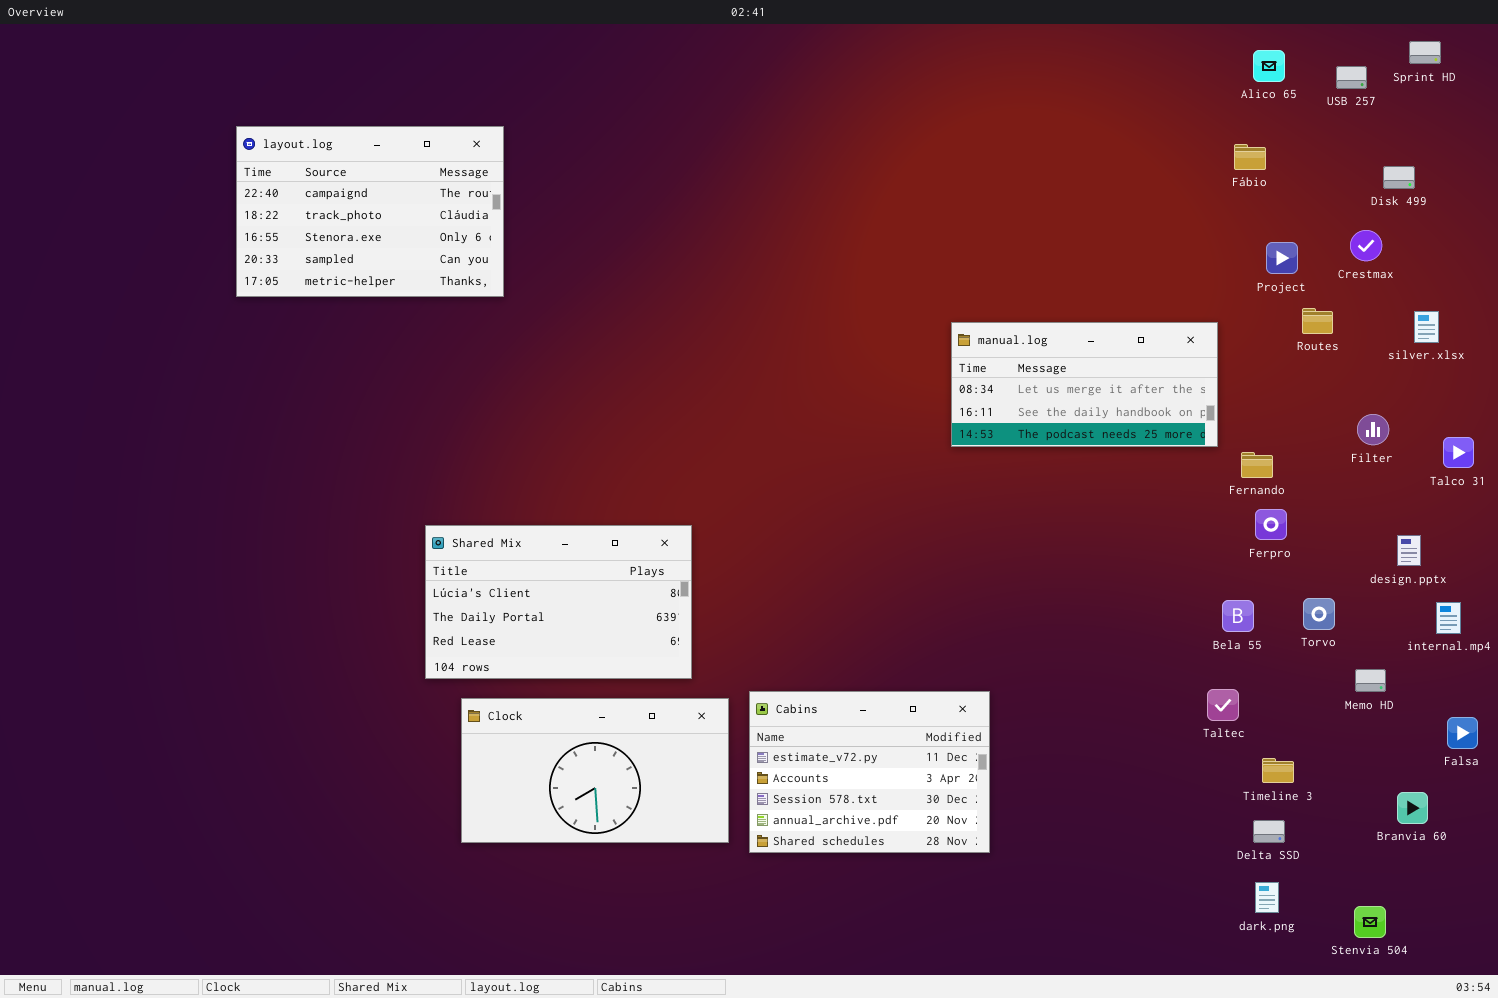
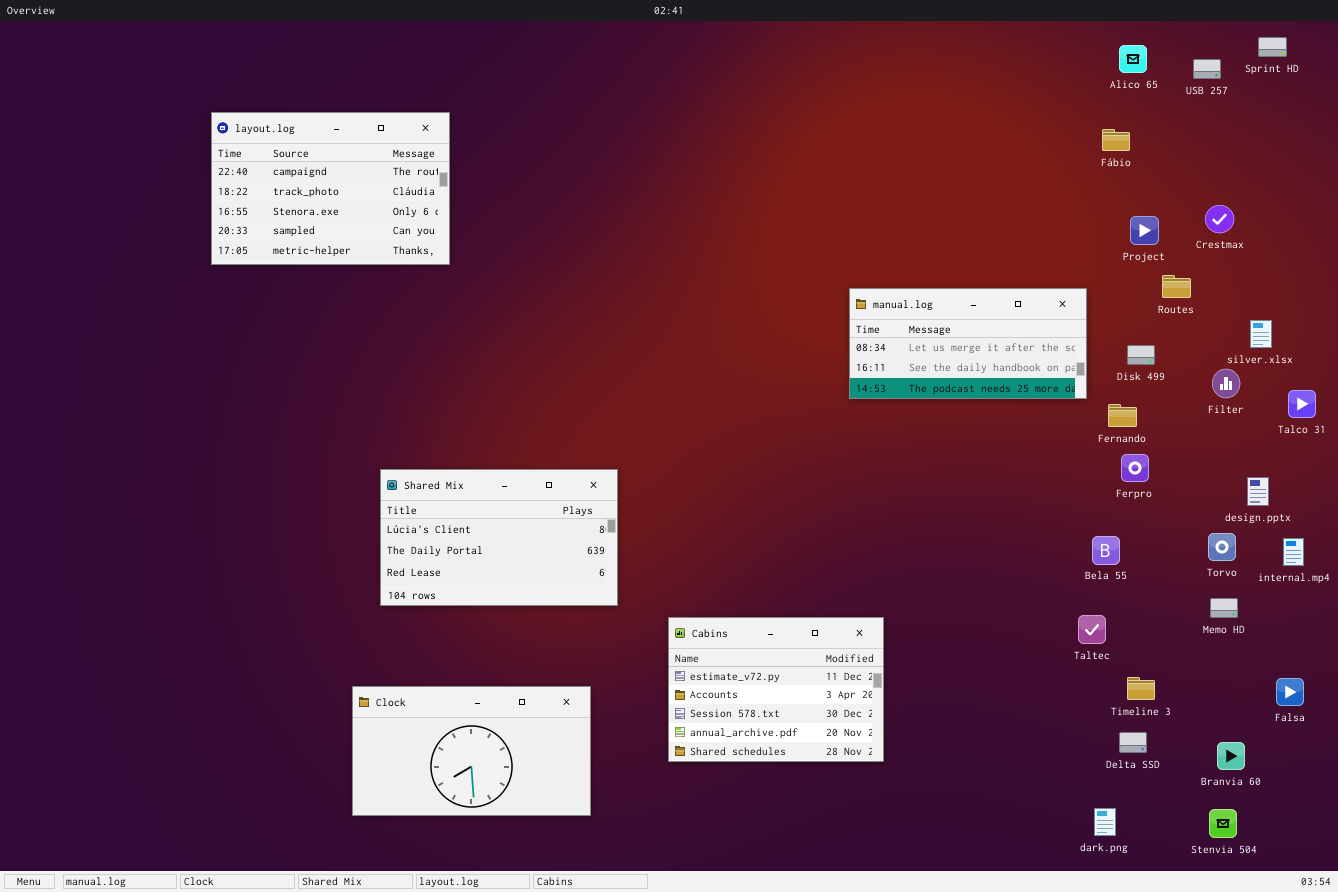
Disk 499: [1383,166,1415,189] -> [1127,345,1155,365], moved
silver.xlsx: [1414,311,1439,343] -> [1250,320,1272,348], moved
Torvo: [1303,598,1335,630] -> [1208,533,1236,561], moved
Clock: [461,698,729,843] -> [352,686,591,816], moved
Falsa: [1447,717,1478,749] -> [1276,678,1304,706], moved
Branvia 60: [1397,792,1428,824] -> [1217,742,1245,770], moved
dark.png: [1255,882,1279,913] -> [1094,808,1116,836], moved

